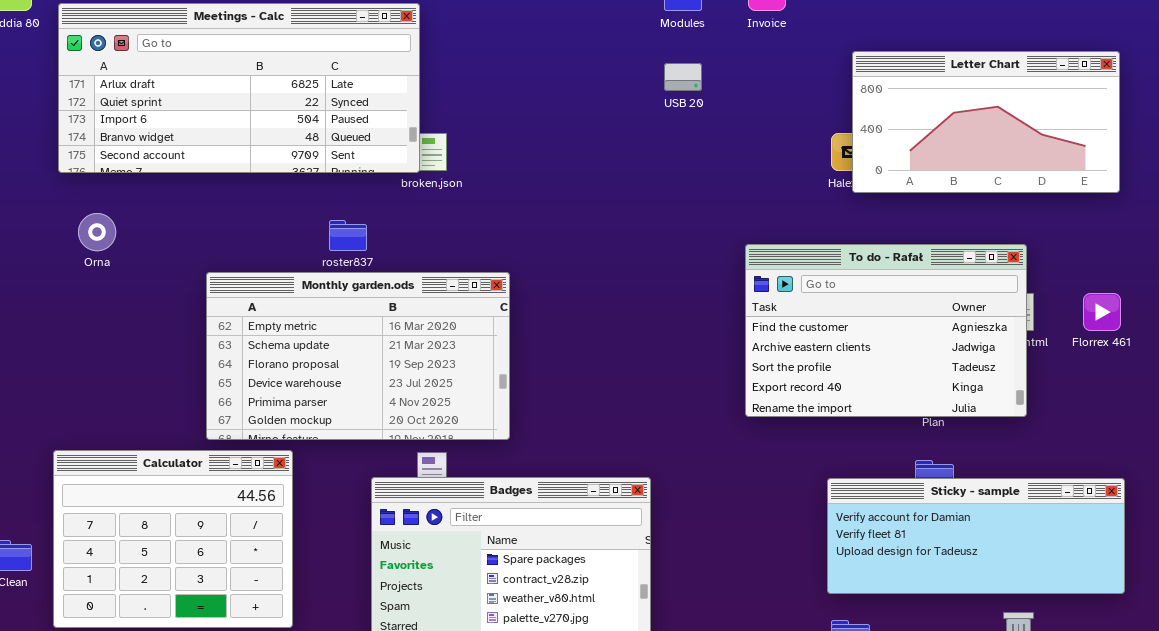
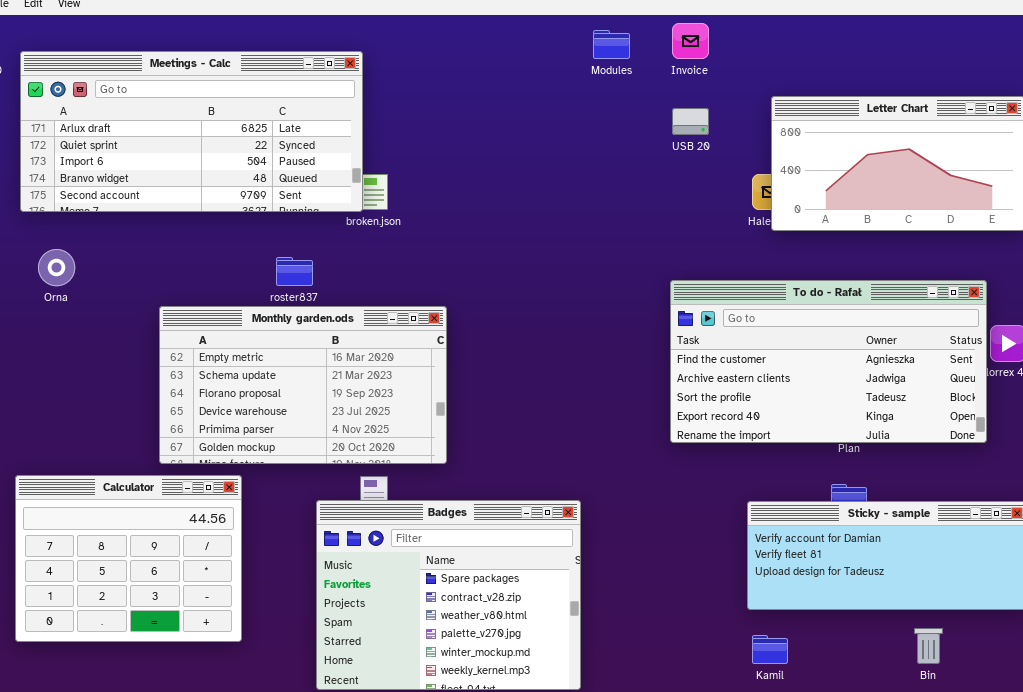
USB 20: [664,63,702,91] -> [672,108,709,135], moved
To do - Rafał: [745,244,1027,417] -> [670,280,987,443], resized

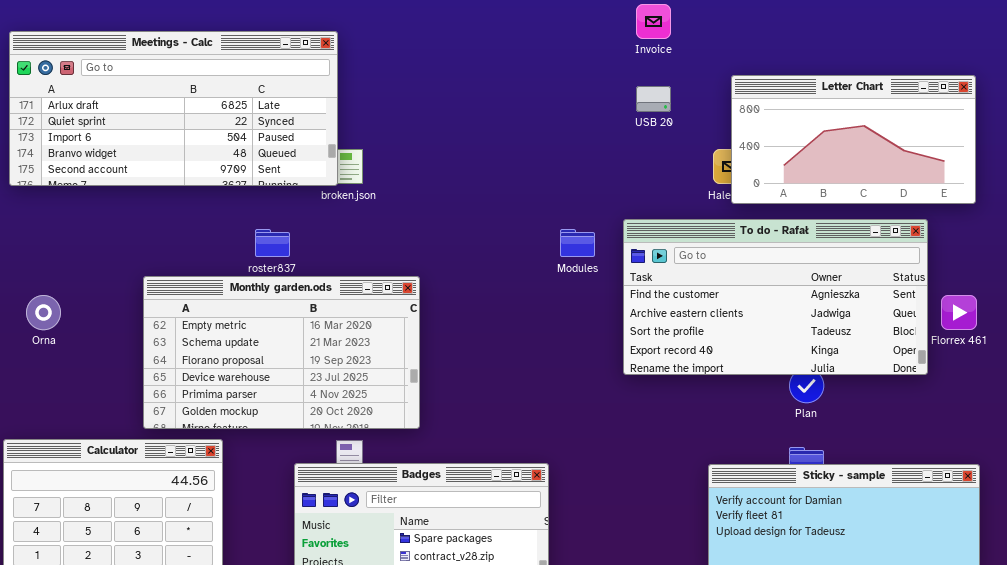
Modules: [593,30,630,59] -> [560,229,595,257], moved
Orna: [38,249,75,286] -> [26,295,61,330], moved
To do - Rafał: [670,280,987,443] -> [623,219,928,375], moved

